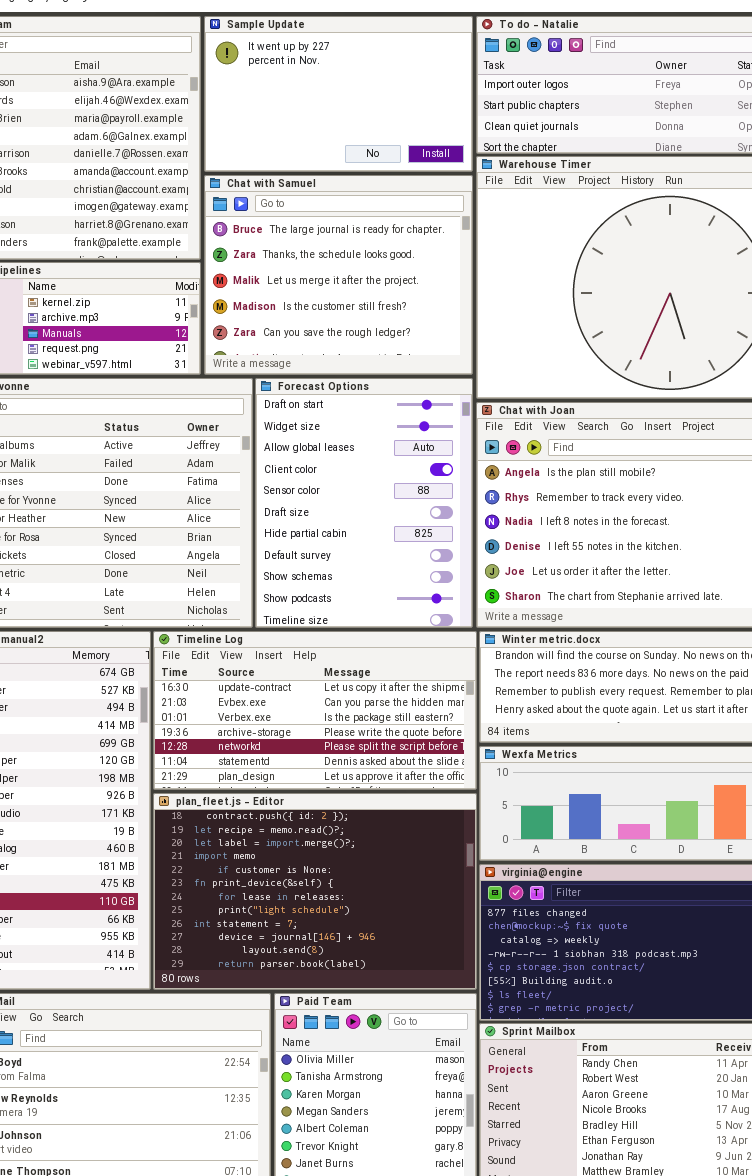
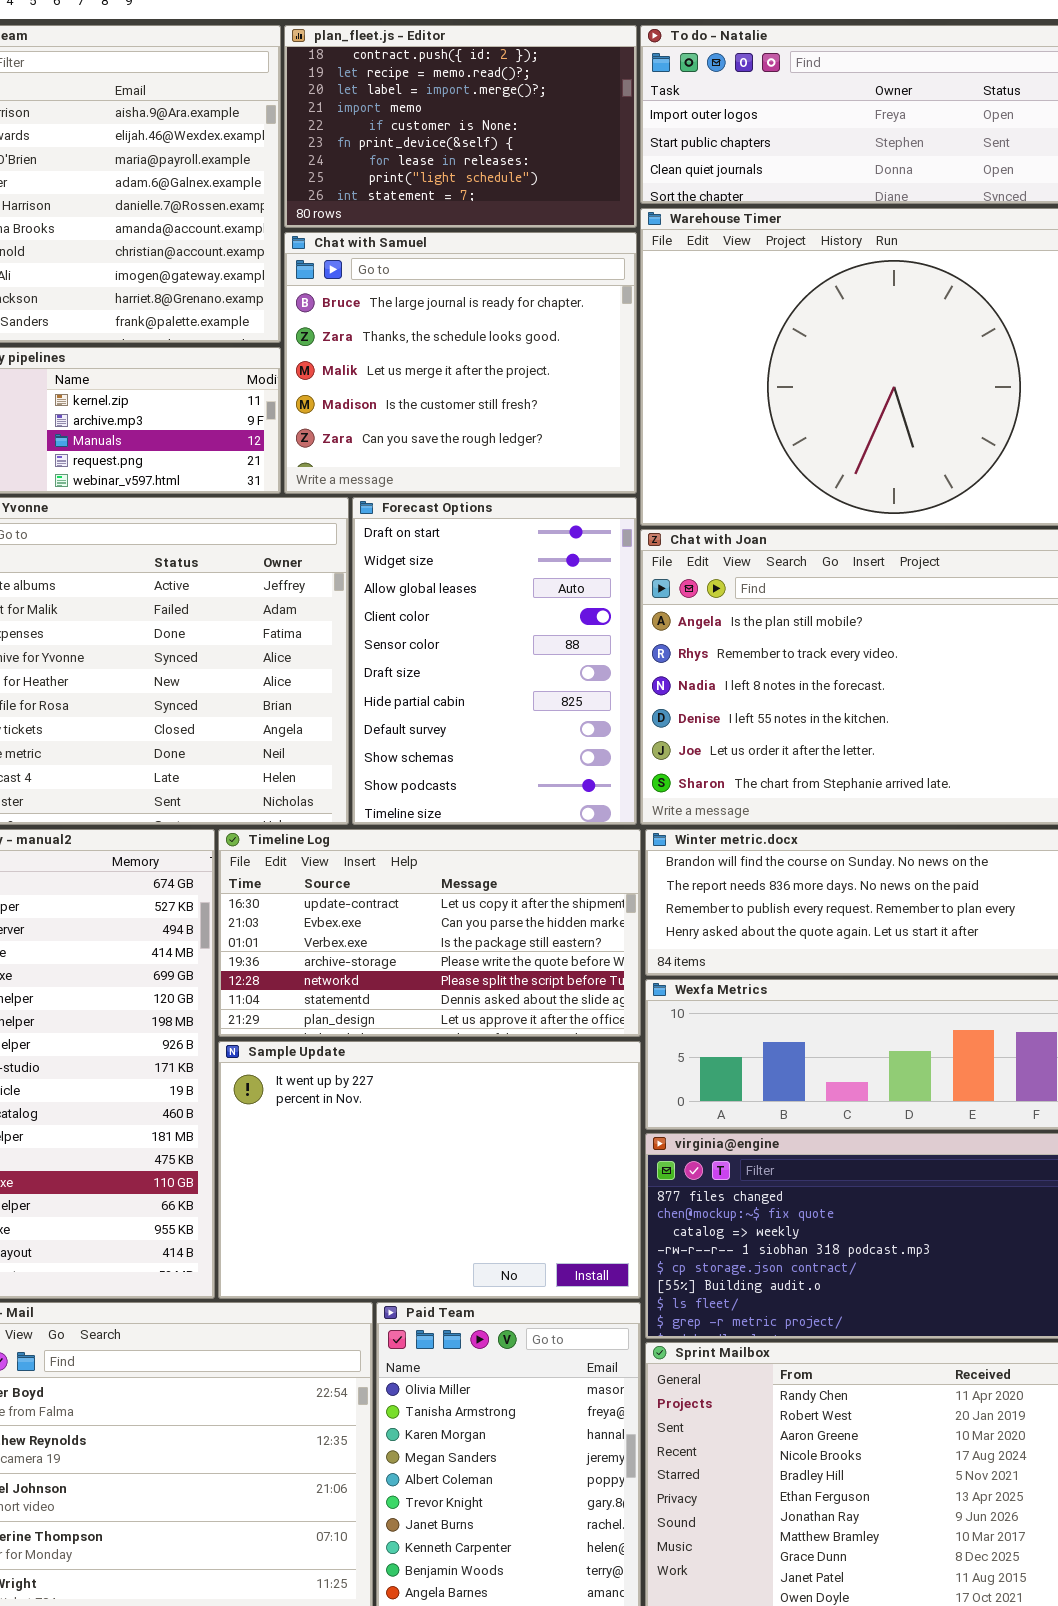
Sample Update: [204,16,473,172] -> [218,1041,641,1299], moved, resized
plan_fleet.js - Editor: [153,793,477,990] -> [284,25,637,228], moved, resized

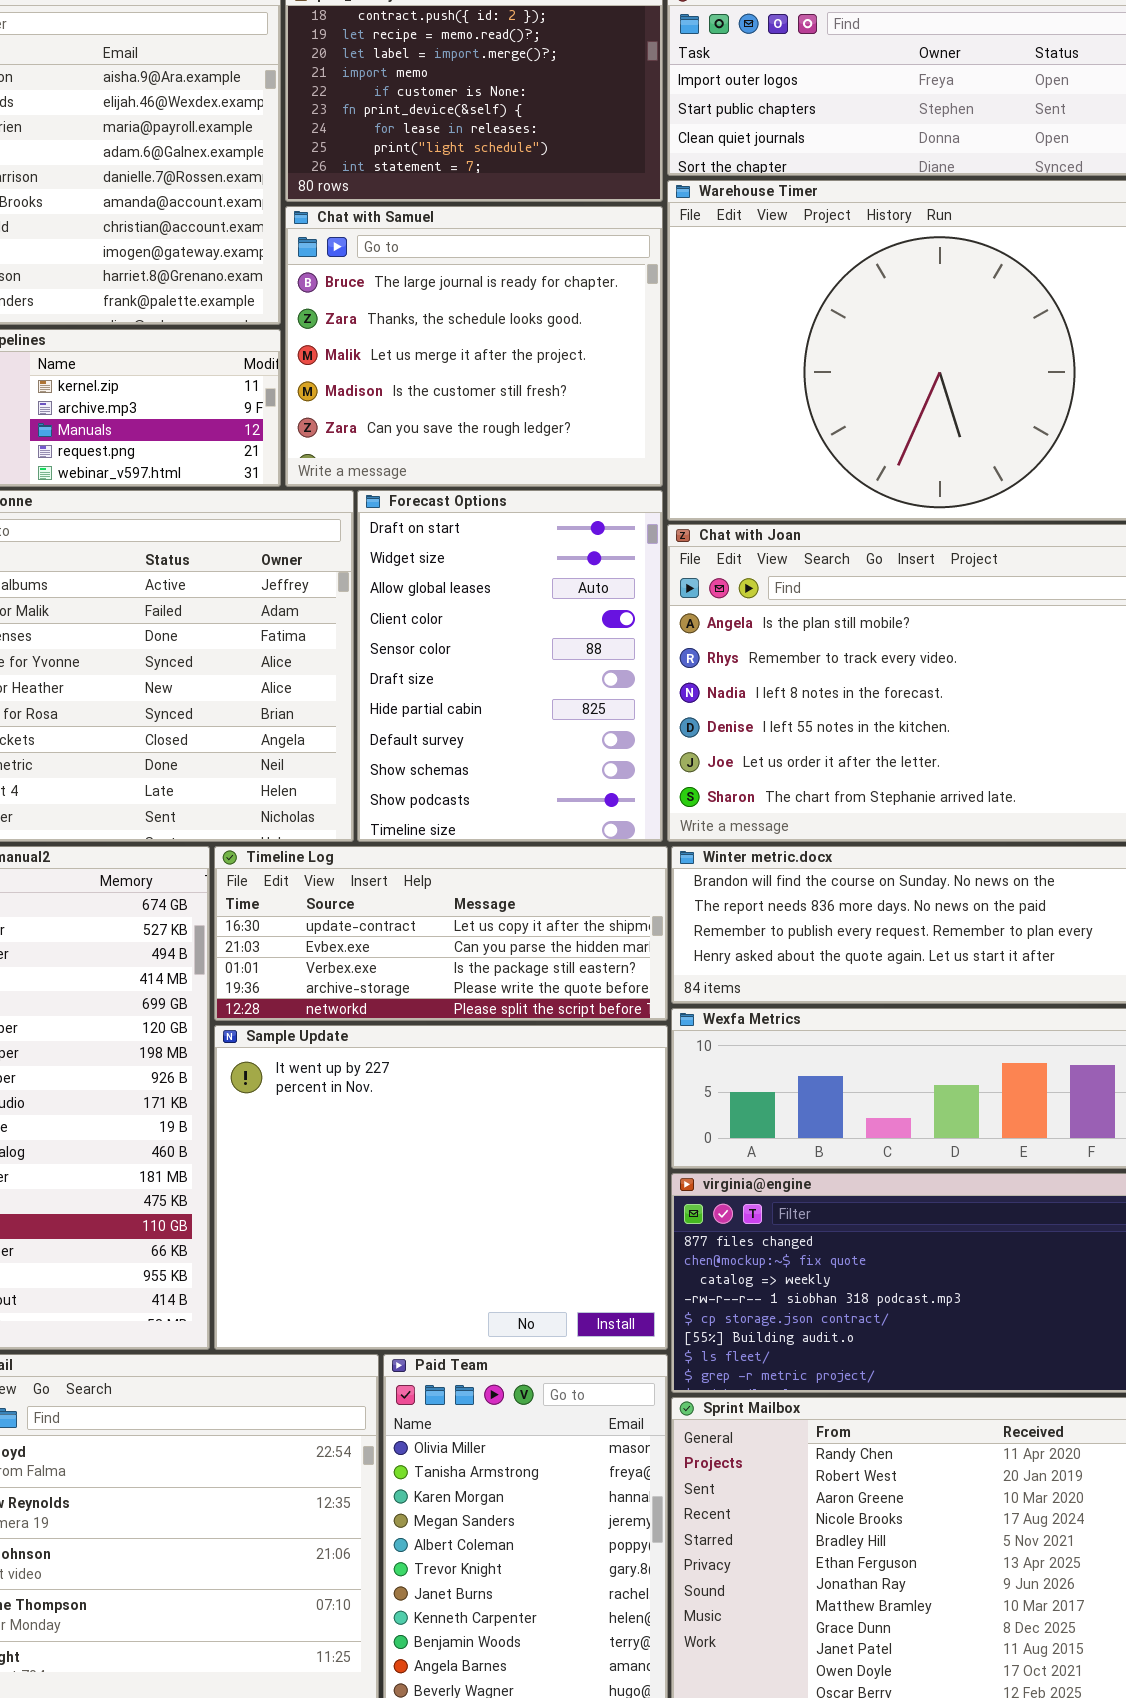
Timeline Log: [218,829,641,1037] -> [214,846,668,1021], resized
Sample Update: [218,1041,641,1299] -> [214,1025,668,1350], resized

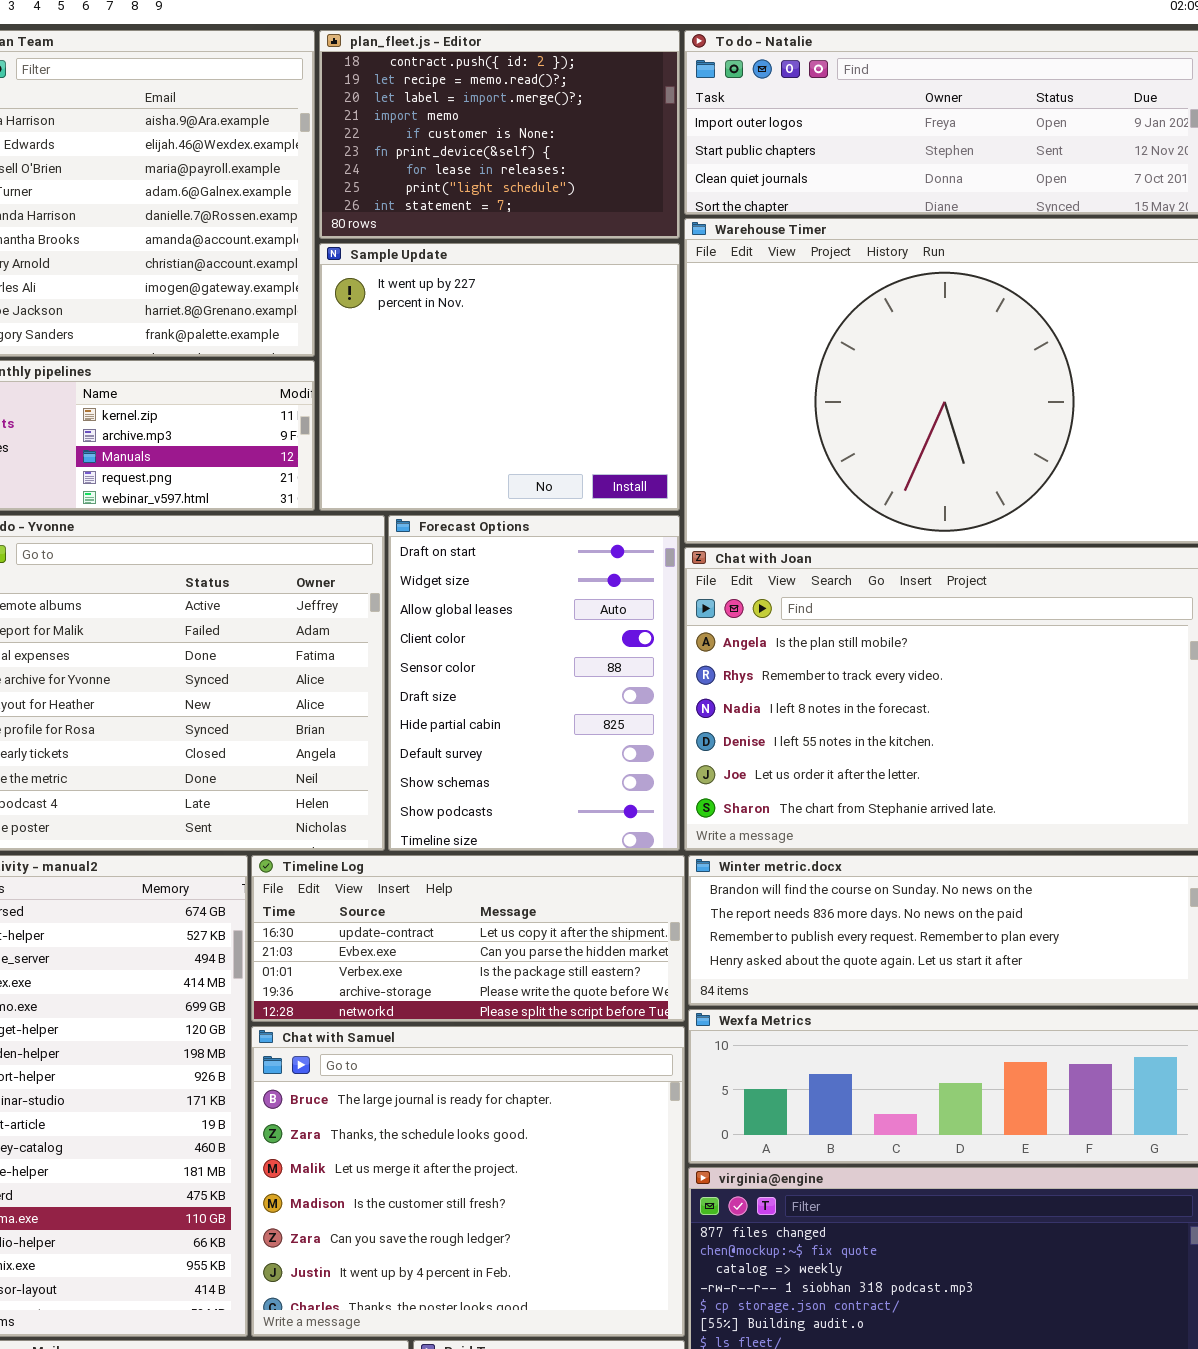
Chat with Samuel: [285,206,663,487] -> [251,1026,685,1337], moved, resized
Sample Update: [214,1025,668,1350] -> [319,243,680,511], moved, resized

